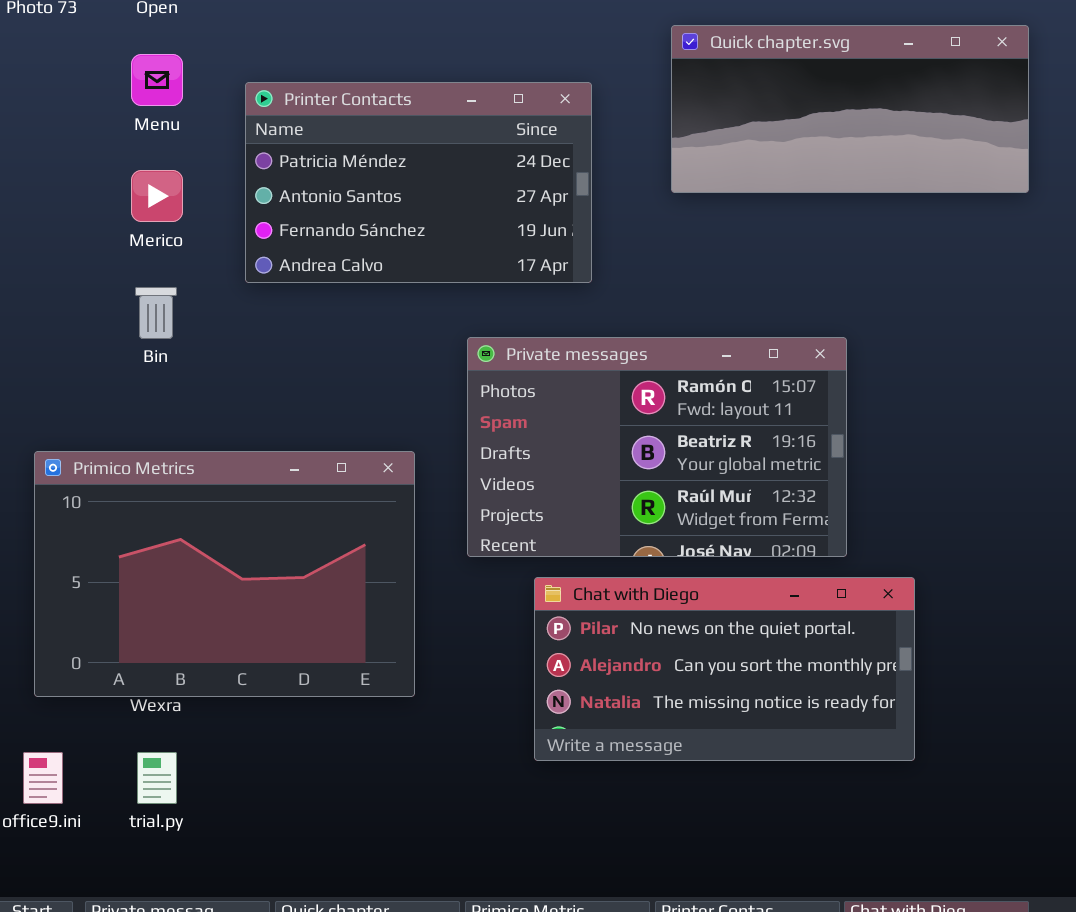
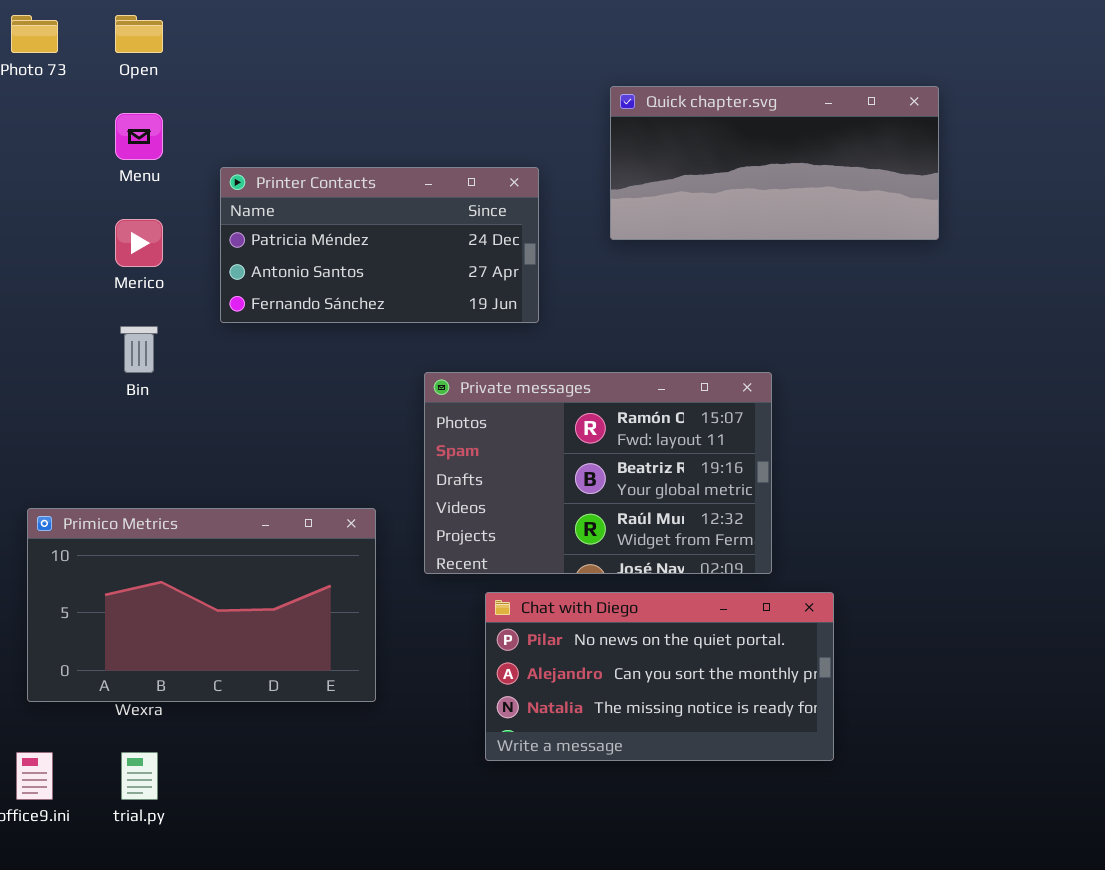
Printer Contacts: [245,82,592,283] -> [220,167,539,323], resized
Primico Metrics: [34,451,415,697] -> [27,508,376,702], resized

